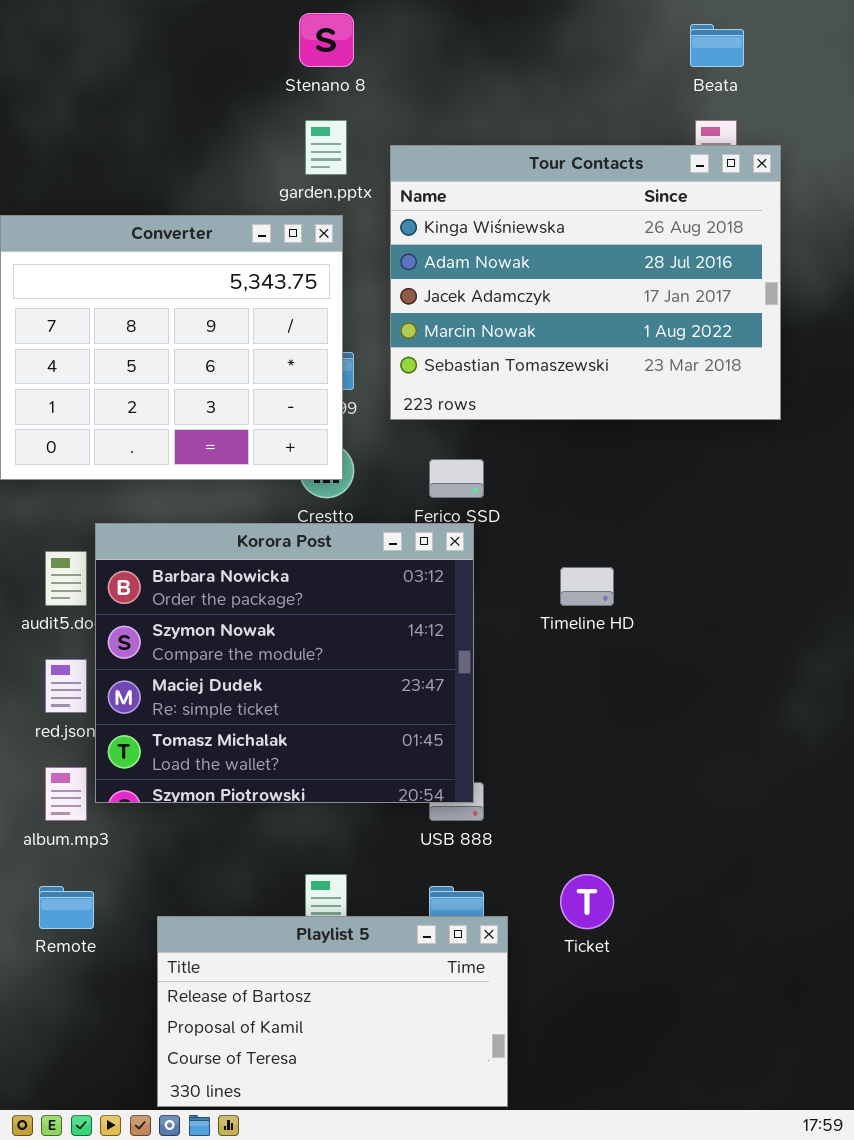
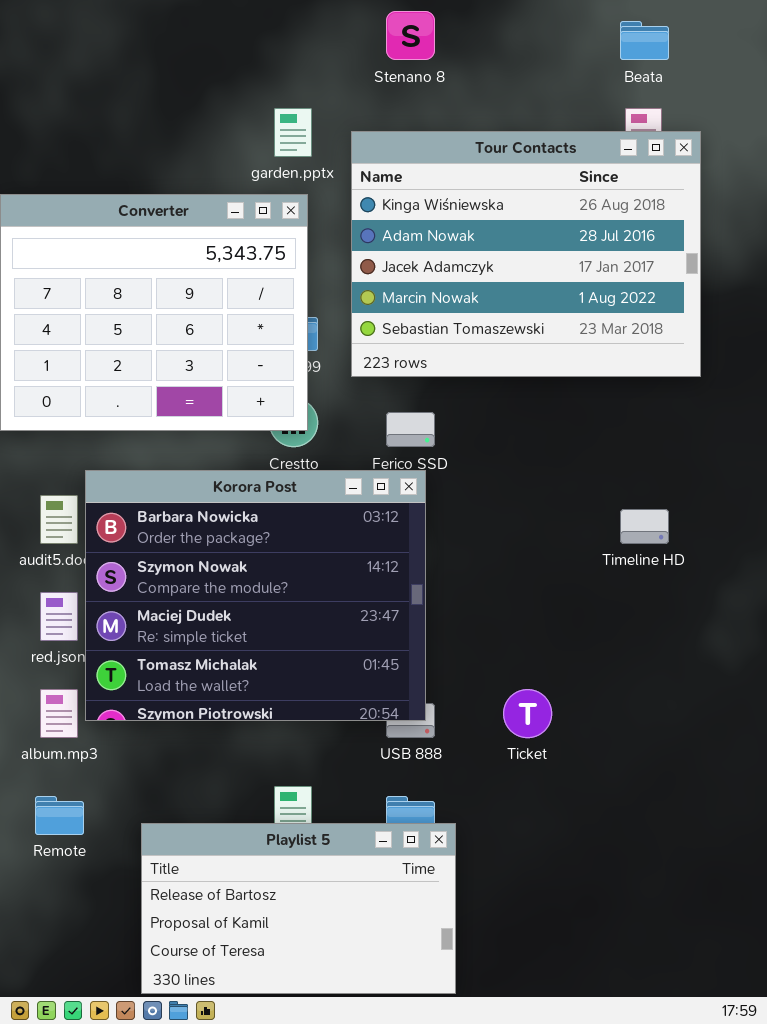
Stenano 8: [299,13,354,67] -> [386,11,435,60], moved
Timeline HD: [560,567,614,606] -> [620,509,669,544], moved
Ticket: [560,874,614,929] -> [503,689,552,738], moved

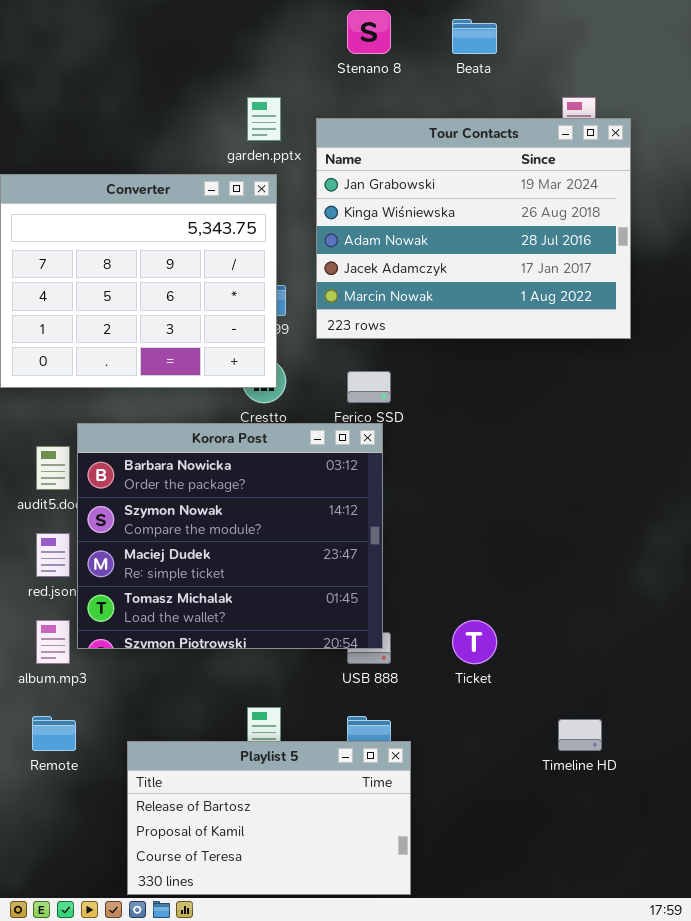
Beata: [620,21,669,60] -> [452,19,497,54], moved
Tour Contacts: [351,131,701,377] -> [316,118,631,339], scrolled up 1 row
Timeline HD: [620,509,669,544] -> [558,719,602,751], moved

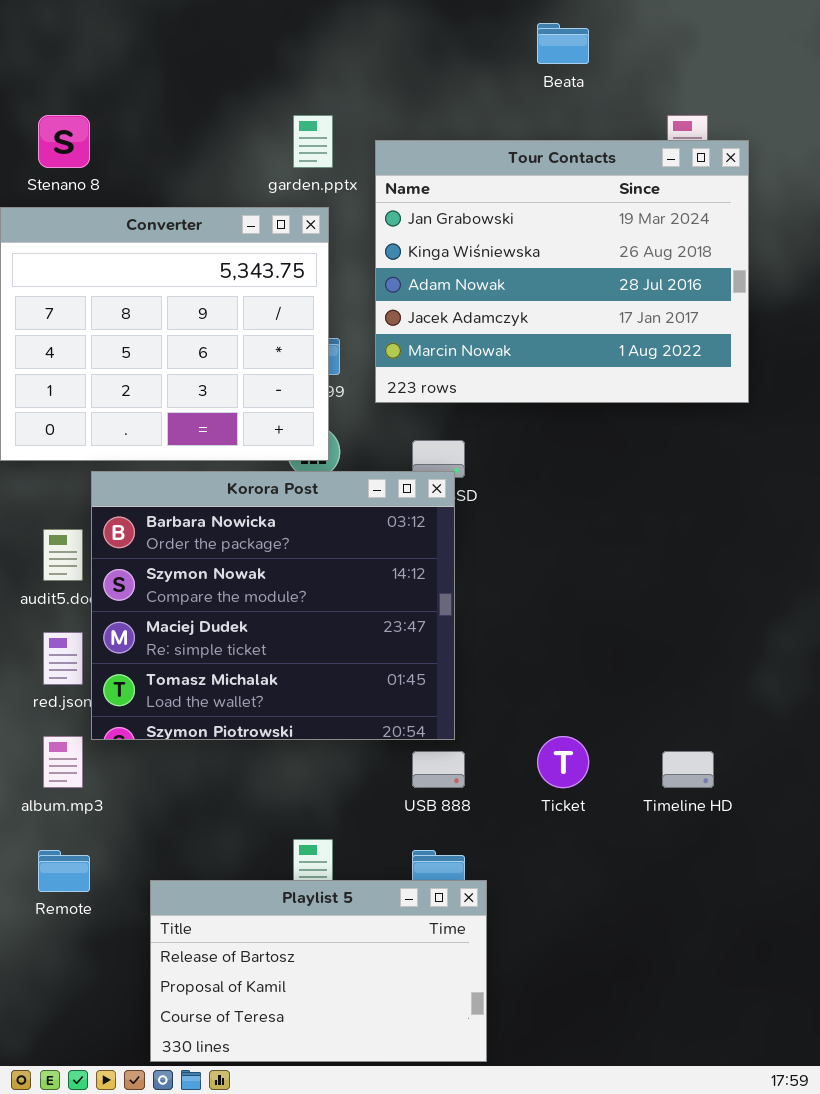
Stenano 8: [347,10,391,54] -> [38,115,90,168], moved
Korora Post: [77,423,383,649] -> [91,471,455,740], moved
Timeline HD: [558,719,602,751] -> [662,751,714,788], moved

